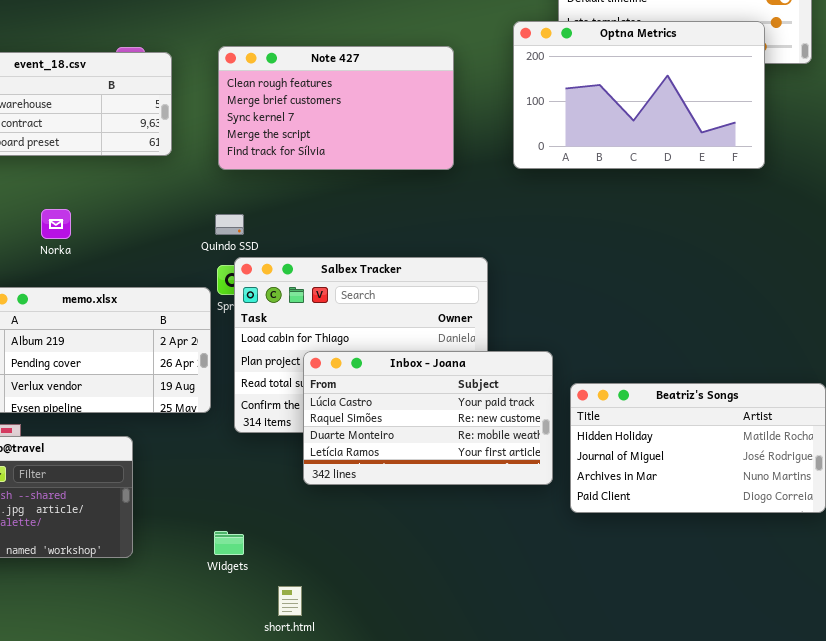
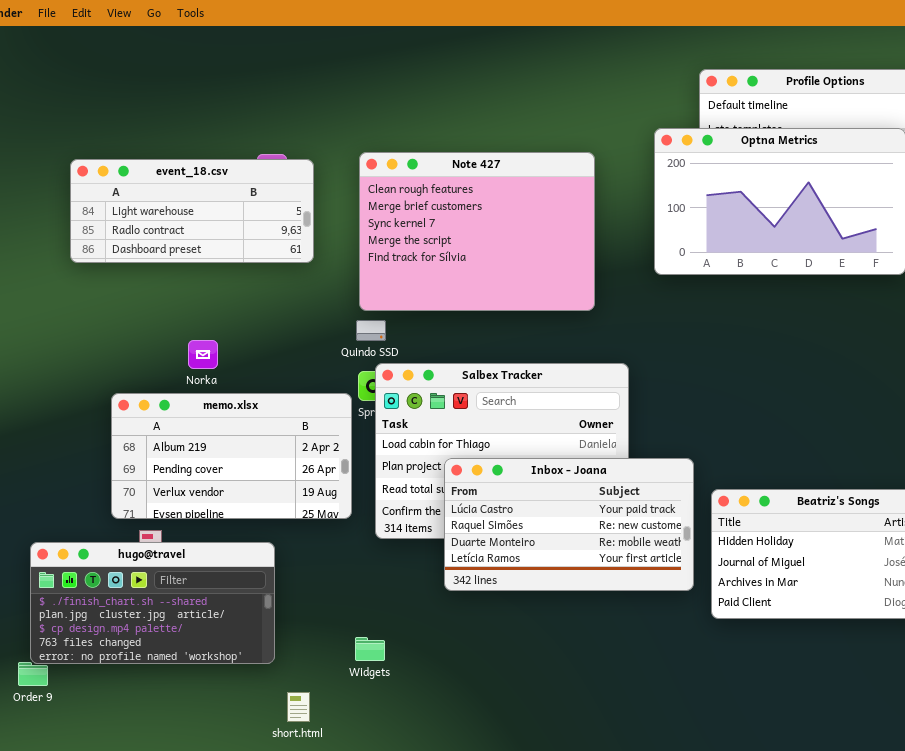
Note 427: [218,46,454,170] -> [359,152,595,311], resized
Norka: [41,209,71,239] -> [188,340,218,369], moved
short.html: [278,586,302,616] -> [287,692,310,722], moved

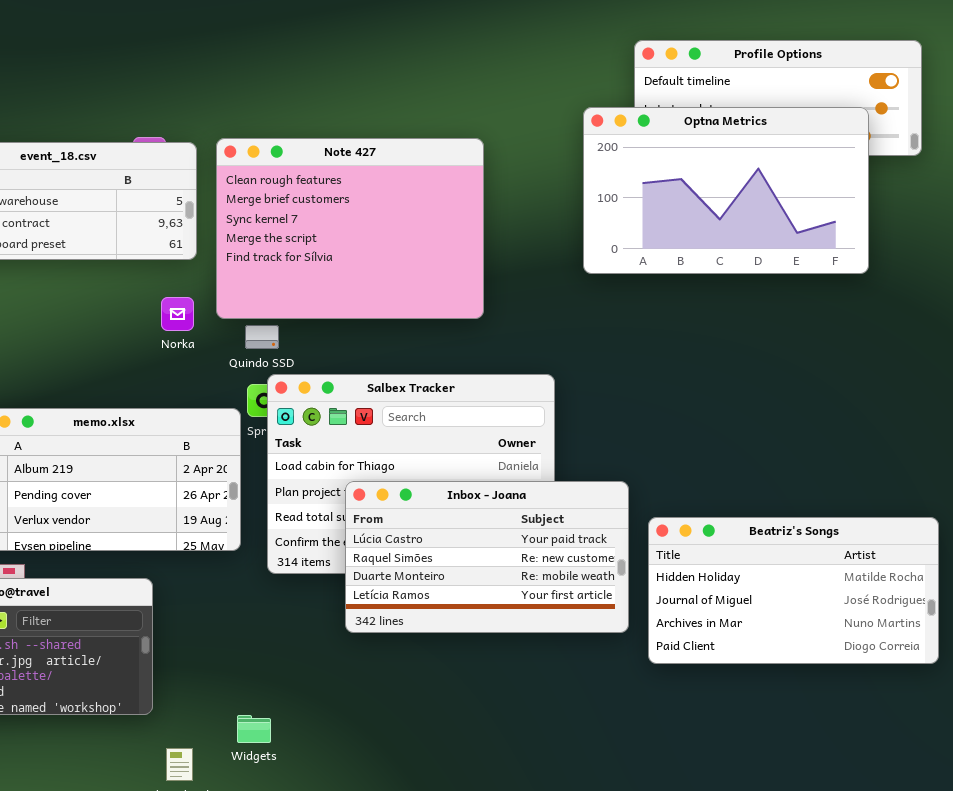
Note 427: [359,152,595,311] -> [216,138,484,319], moved
Norka: [188,340,218,369] -> [161,297,194,331], moved
Widgets: [355,637,385,661] -> [237,715,271,743], moved

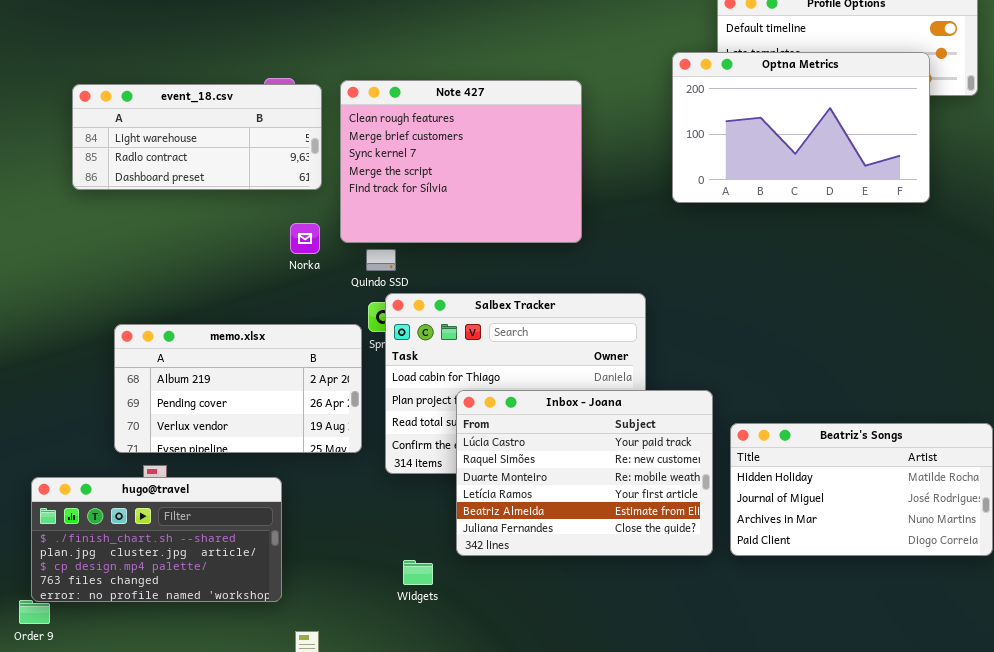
Inbox - Joana: [345,481,629,633] -> [456,390,713,556], resized
Widgets: [237,715,271,743] -> [403,560,433,585], moved

